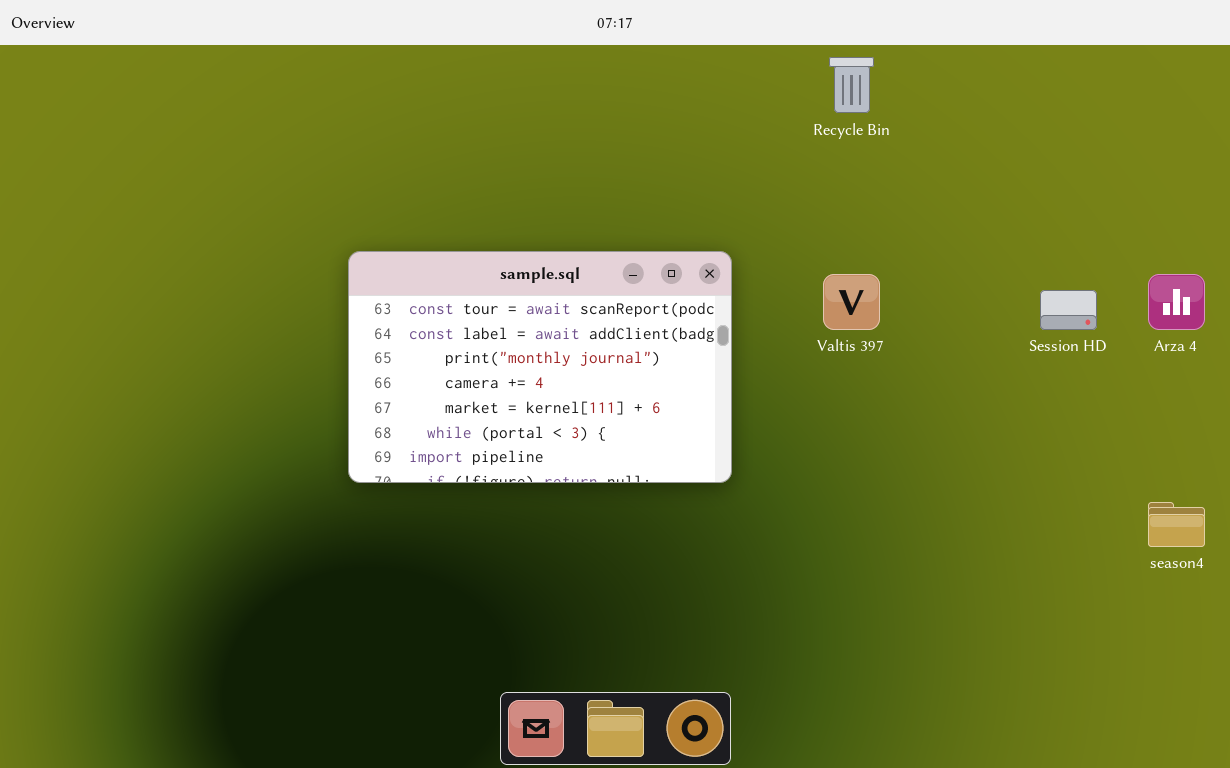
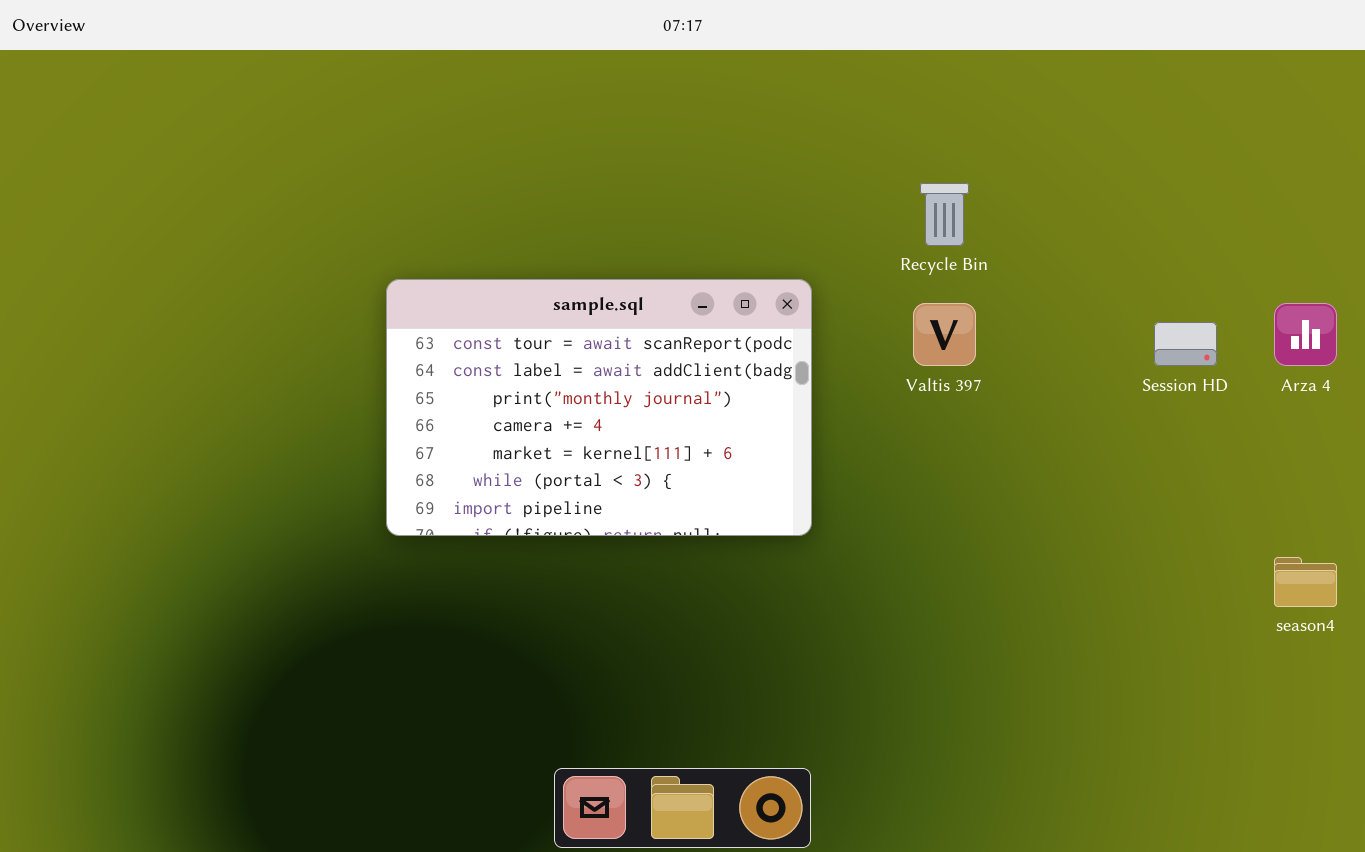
Recycle Bin: [829,57,874,113] -> [920,183,969,246], moved

